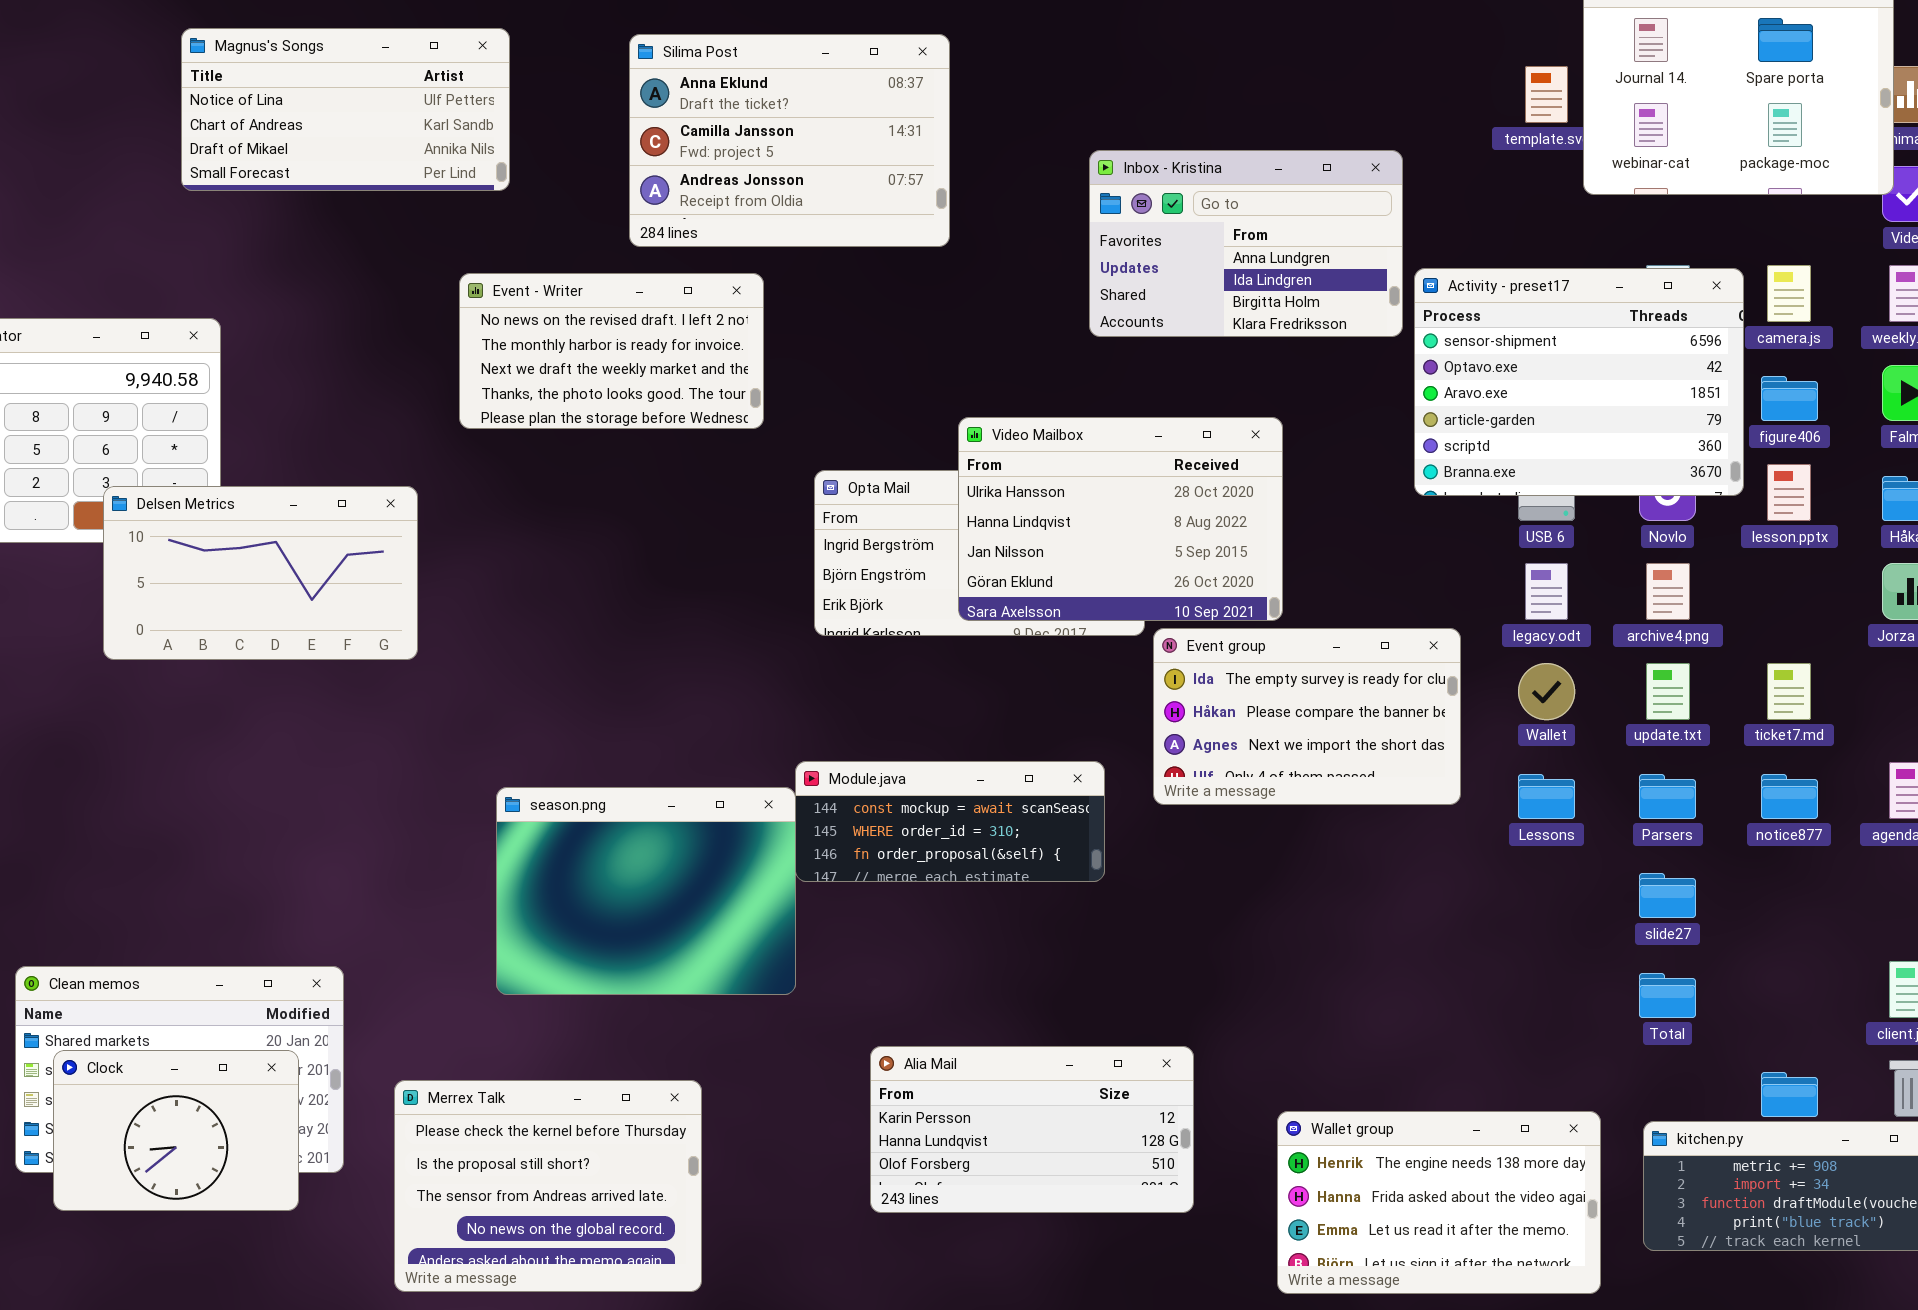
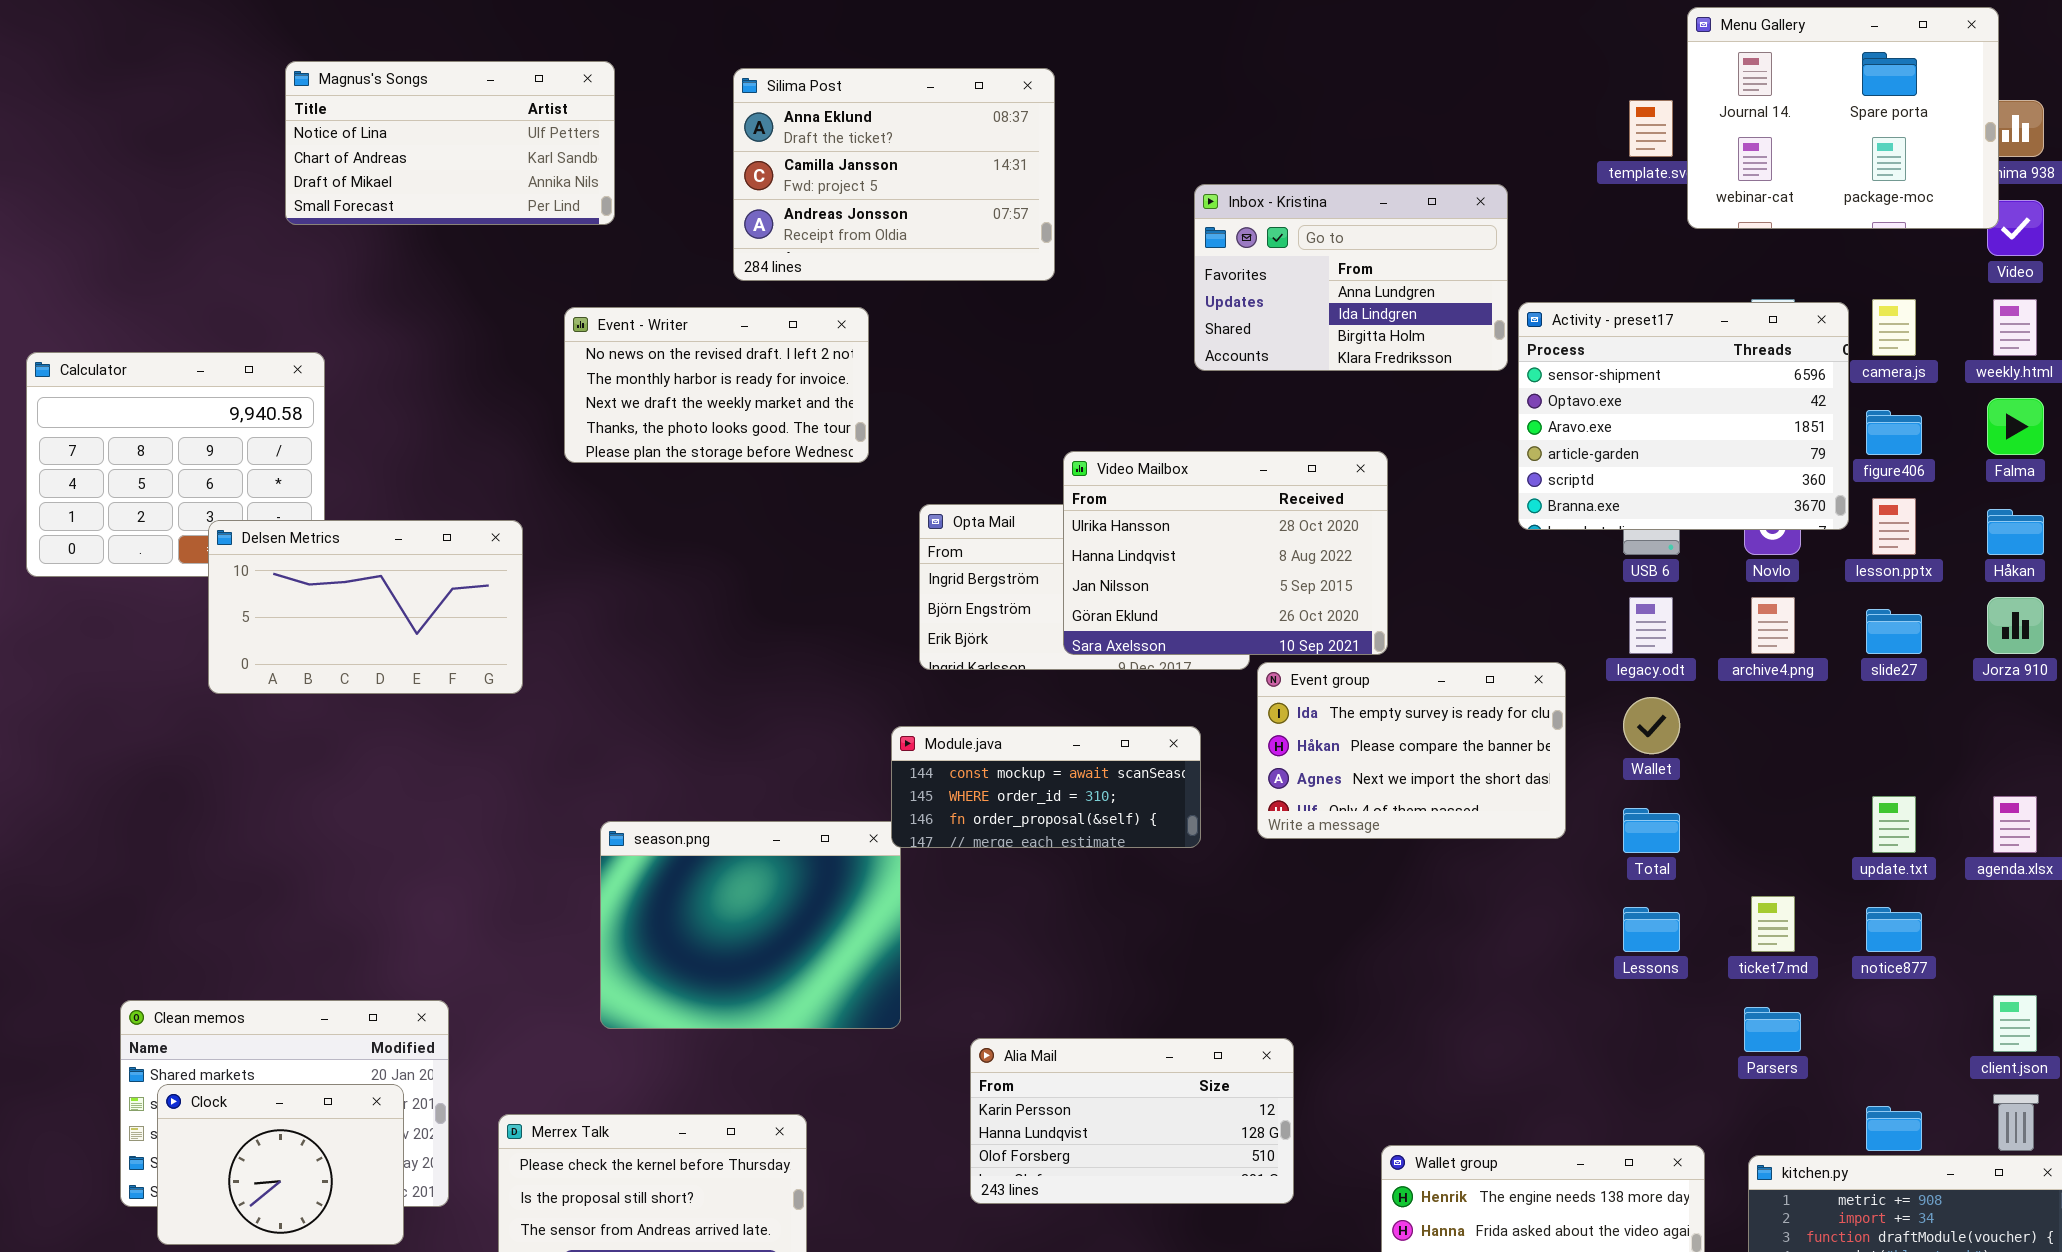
update.txt: [1646,663,1690,720] -> [1872,796,1916,853], moved
ticket7.md: [1767,663,1811,720] -> [1751,896,1795,952], moved
Module.java: [795,761,1105,882] -> [891,726,1201,848], moved
Lessons: [1518,774,1575,819] -> [1623,907,1680,952], moved
Parsers: [1639,774,1696,819] -> [1744,1007,1801,1052], moved
notice877: [1761,774,1818,819] -> [1866,907,1922,952], moved
slide27: [1639,873,1696,918] -> [1866,609,1922,654], moved
Total: [1639,973,1696,1018] -> [1623,808,1680,853], moved
Alia Mail: [870,1046,1194,1213] -> [970,1038,1294,1204], moved

